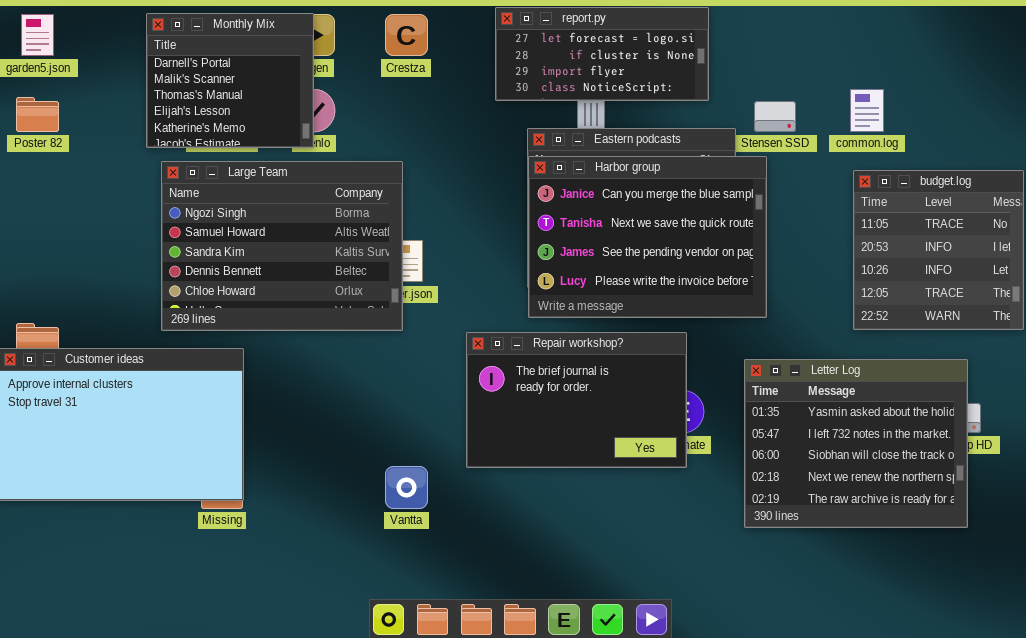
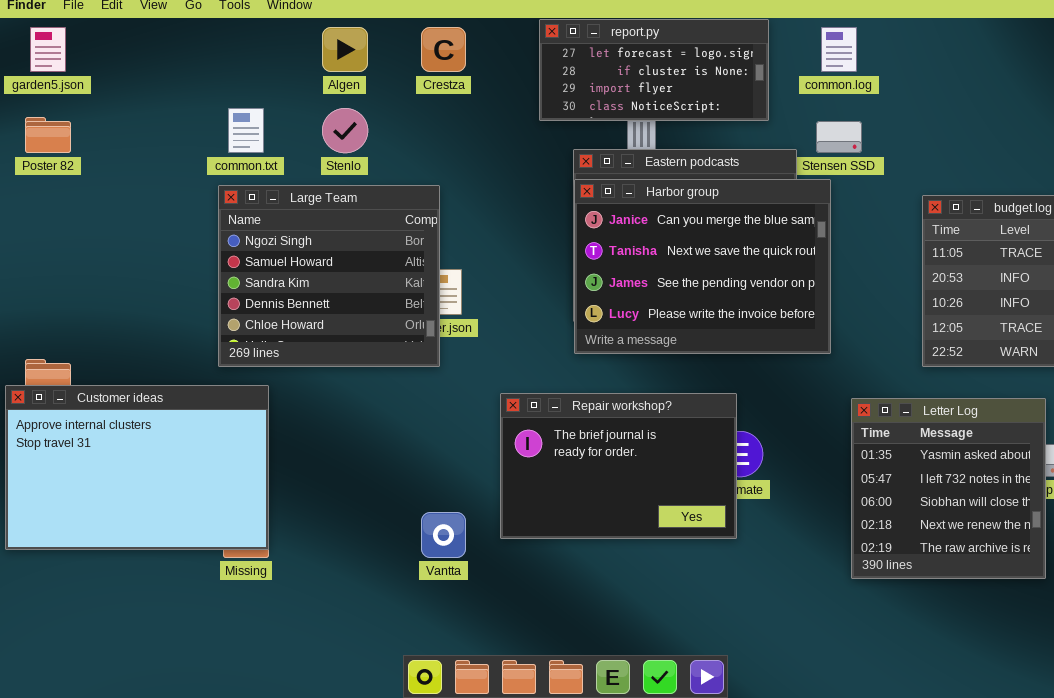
Monthly Mix: [146,13,314,148] -> none, closed
common.log: [850,89,884,132] -> [821,27,857,72], moved
Large Team: [161,161,403,331] -> [218,185,440,367], resized
Repair workshop?: [466,332,687,468] -> [500,393,737,539], moved
Letter Log: [744,359,968,528] -> [851,398,1046,579], resized

